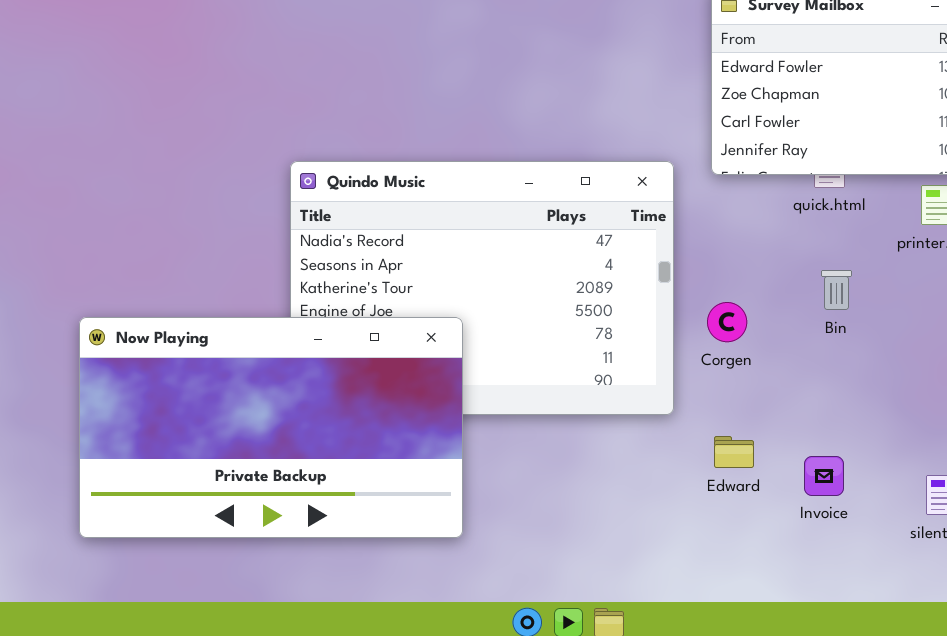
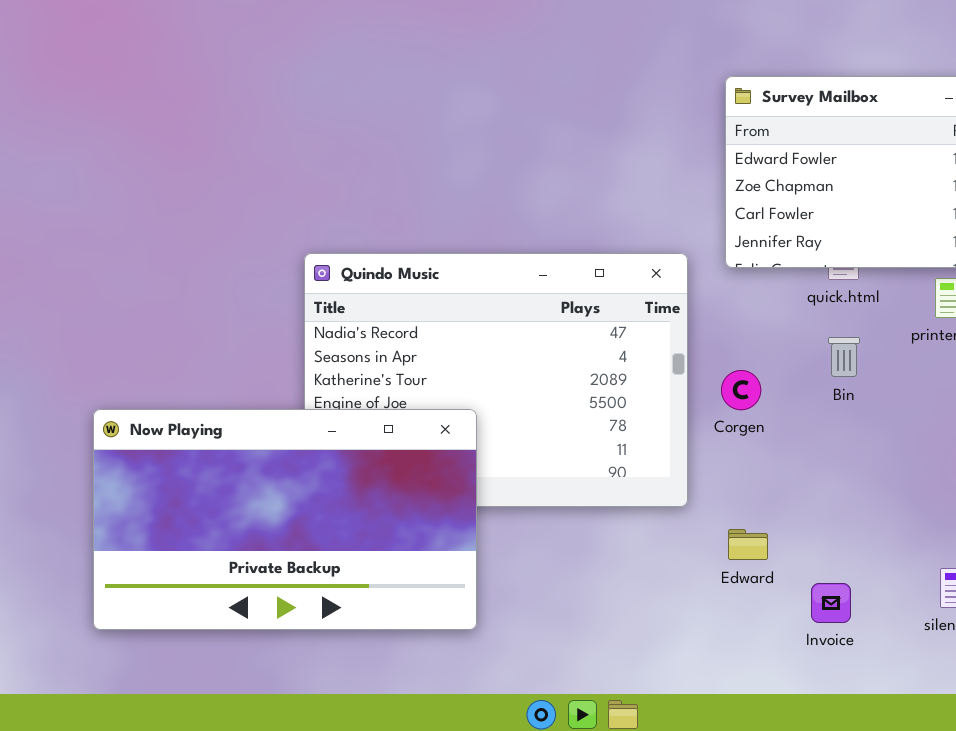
Bin: [821,270,852,310] -> [828,337,860,377], moved
Corgen: [707,302,747,342] -> [721,370,761,410], moved
Invoice: [804,456,844,496] -> [811,583,851,623], moved

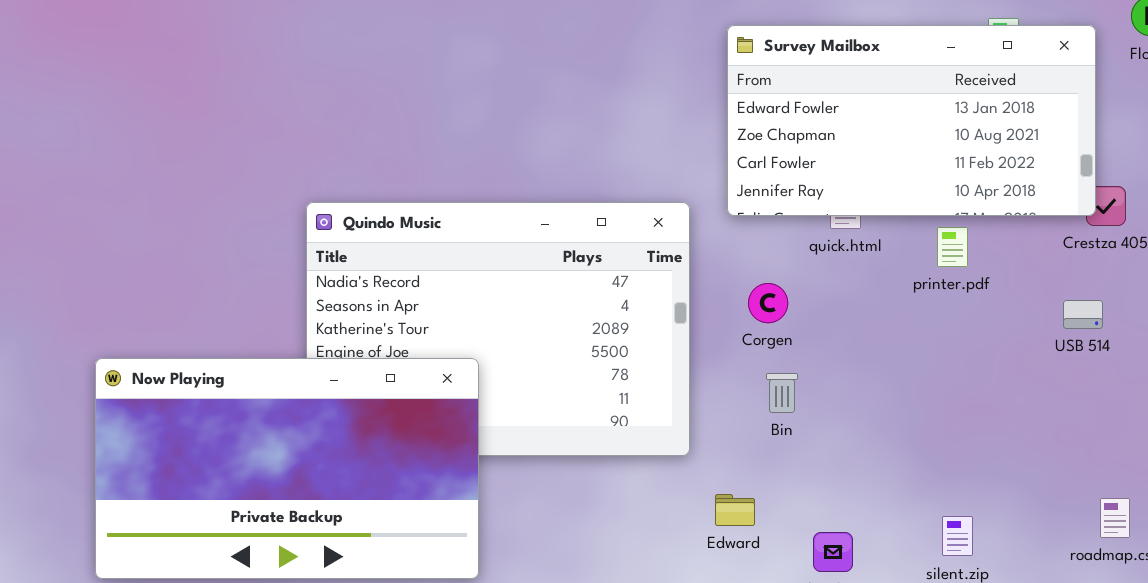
Bin: [828,337,860,377] -> [766,373,798,413], moved
Corgen: [721,370,761,410] -> [748,283,788,323], moved
Edward: [728,529,768,560] -> [715,494,755,526], moved

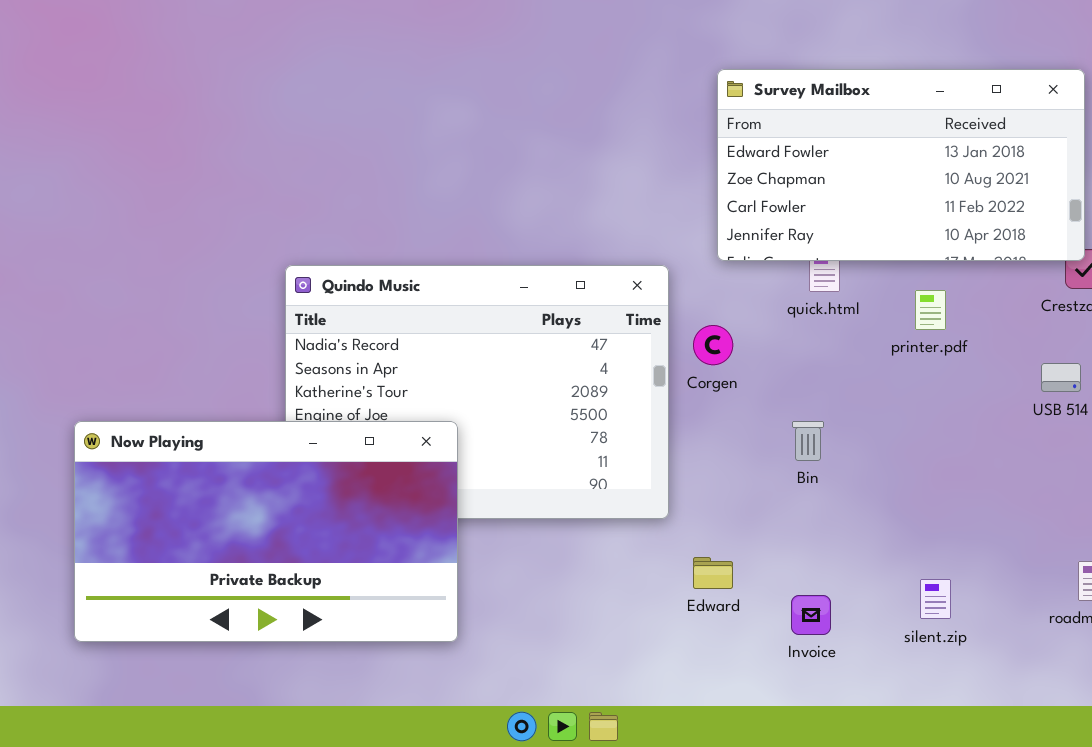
Survey Mailbox: [727,25,1096,216] -> [717,69,1085,261], moved
Corgen: [748,283,788,323] -> [693,325,733,365], moved
Bin: [766,373,798,413] -> [792,421,824,461], moved

